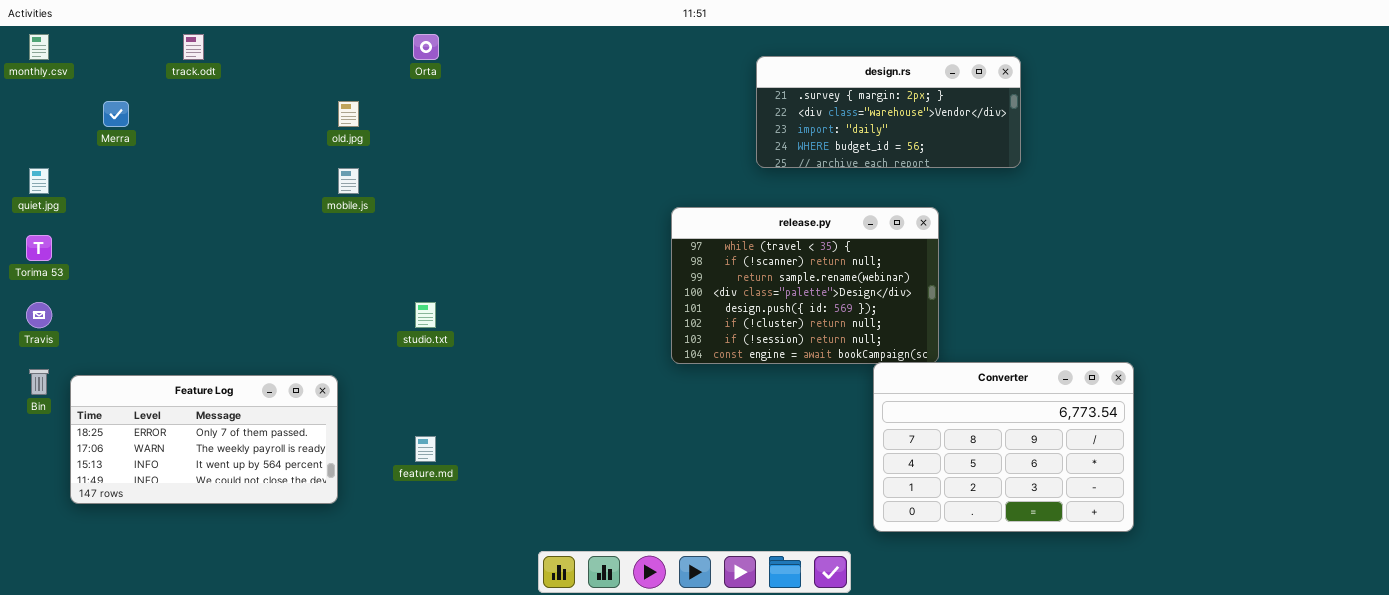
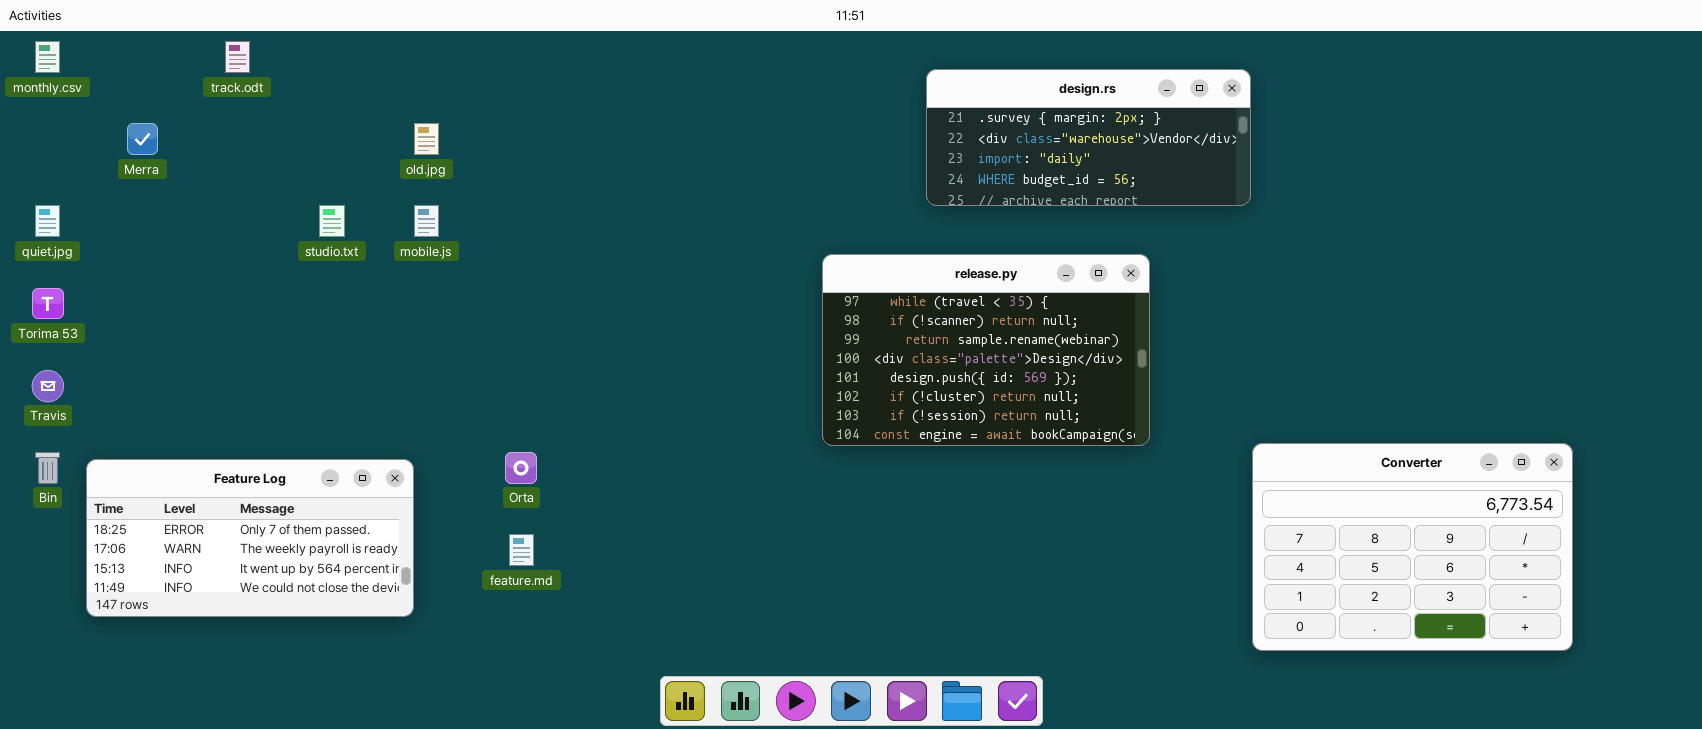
Orta: [413,34,439,60] -> [505,452,537,484], moved
studio.txt: [415,302,436,328] -> [319,205,345,237], moved
Converter: [873,362,1134,532] -> [1252,443,1573,651], moved

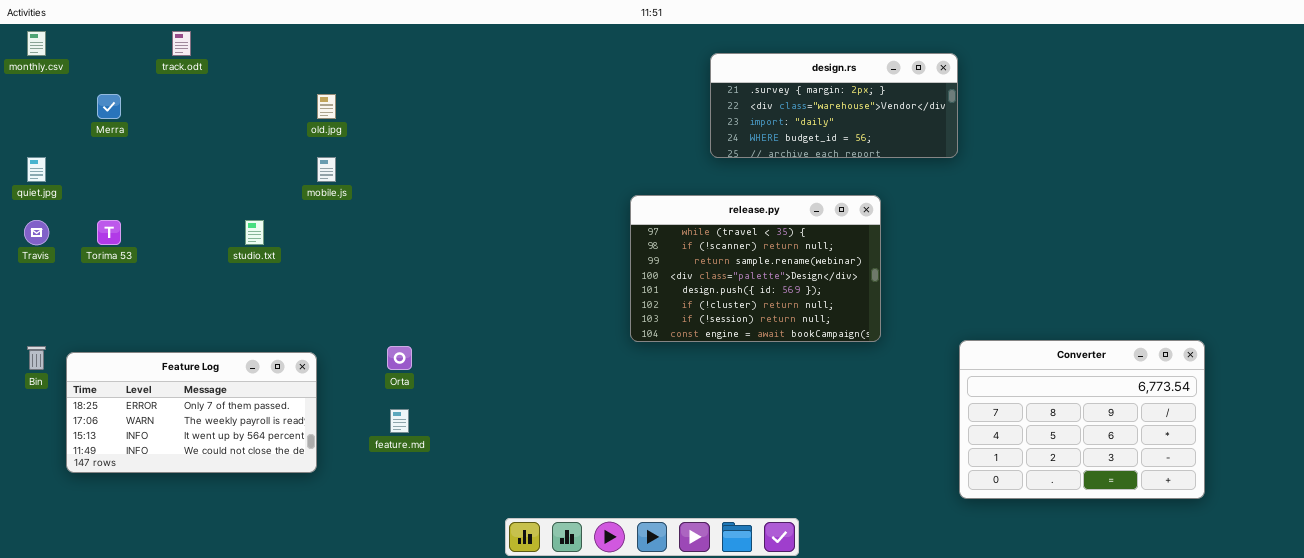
studio.txt: [319,205,345,237] -> [245,220,264,245], moved
Torima 53: [32,288,64,319] -> [97,220,121,245], moved
Travis: [32,370,64,402] -> [24,220,49,245], moved

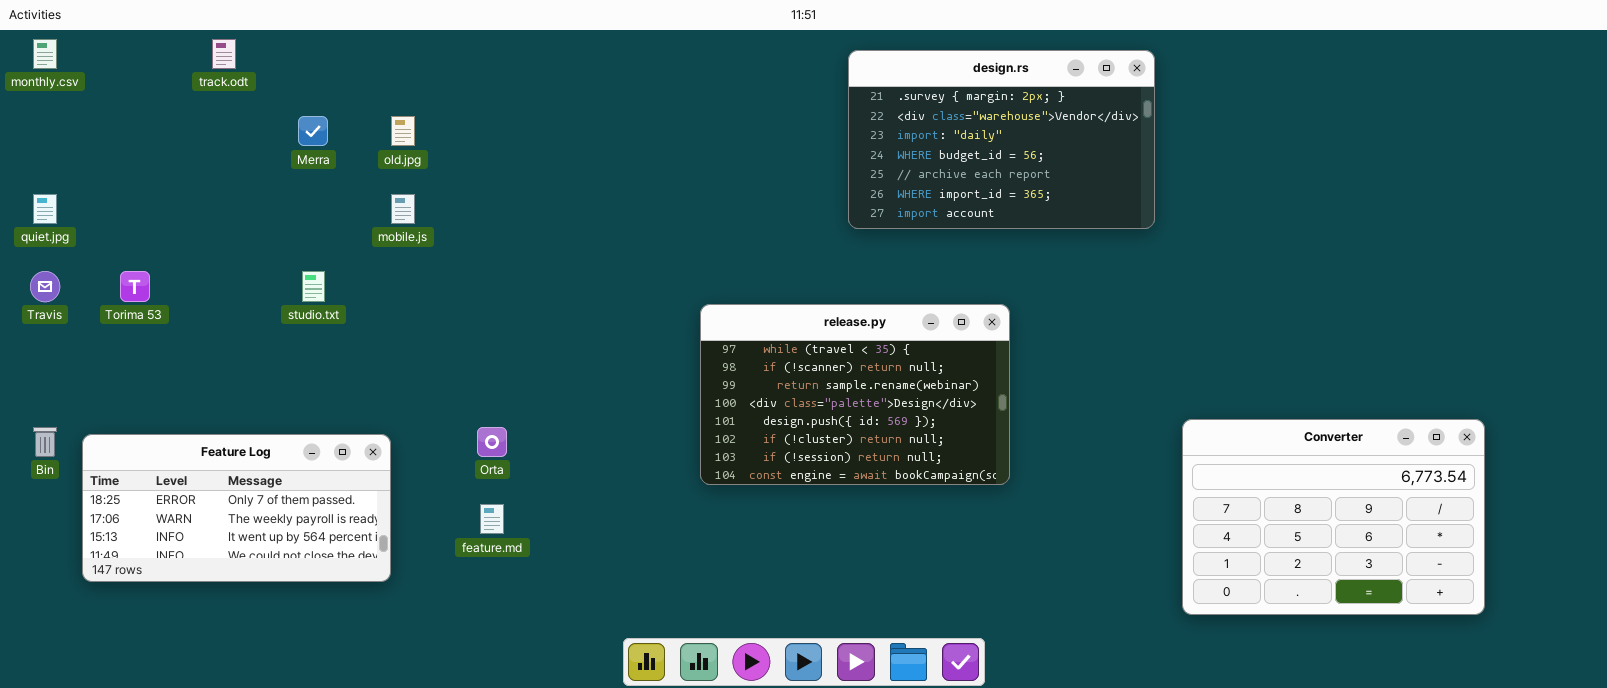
design.rs: [710,53,958,158] -> [848,50,1155,229], moved, resized
Merra: [97,94,121,119] -> [298,116,328,146], moved
release.py: [630,195,881,342] -> [700,304,1010,485], moved

